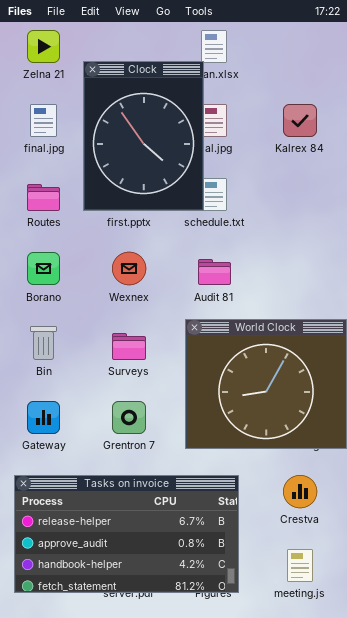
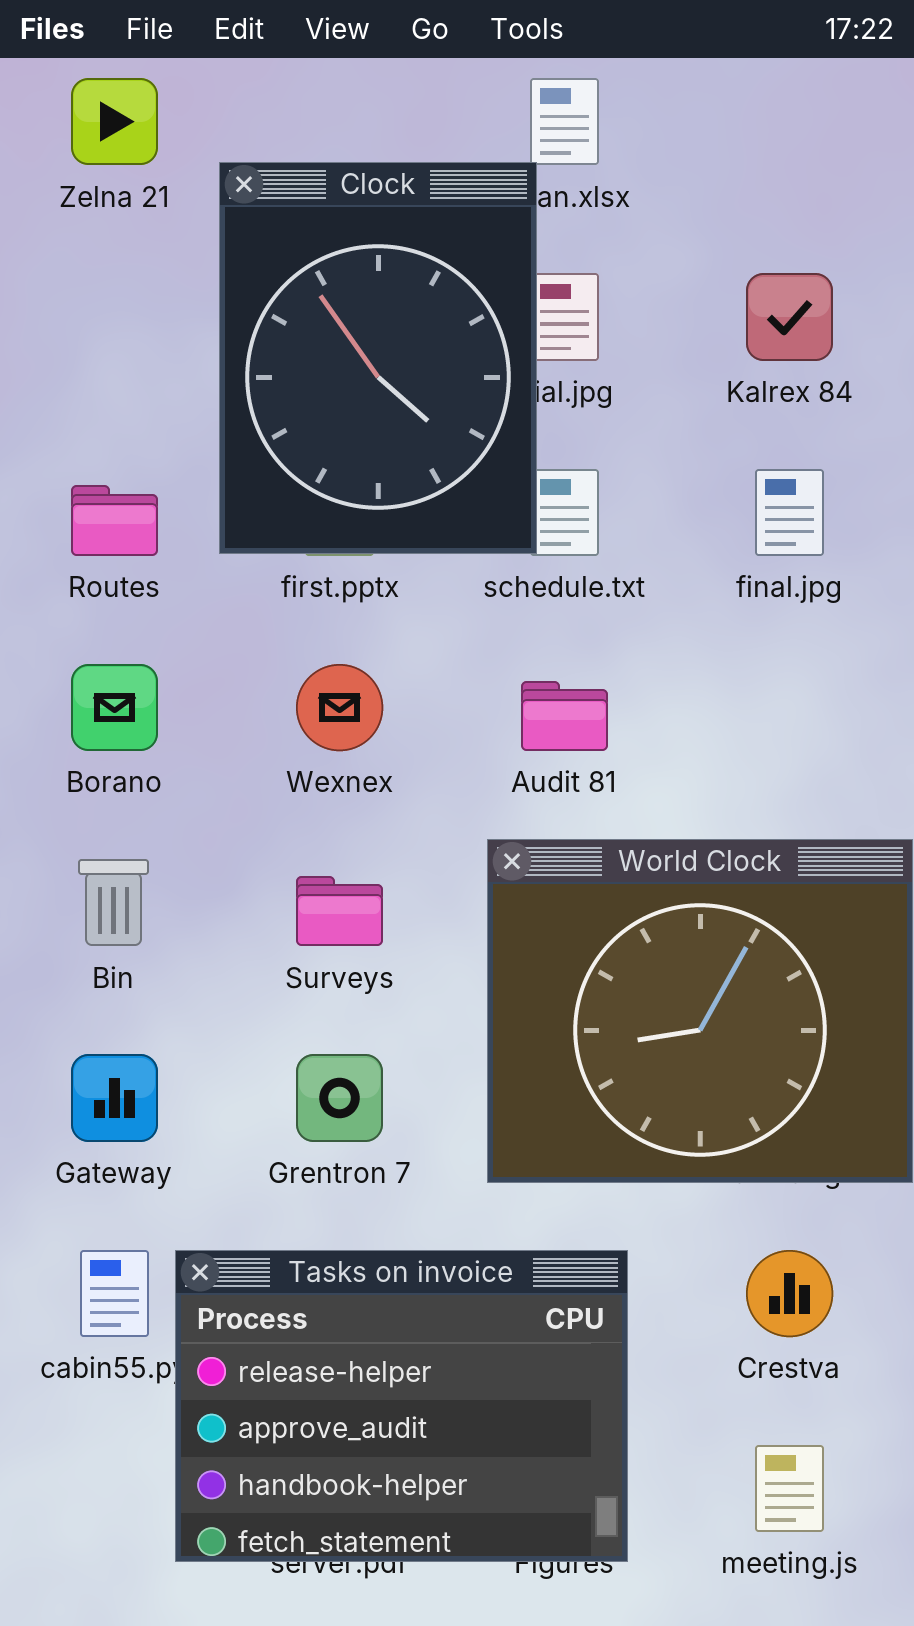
final.jpg: [30,104,57,137] -> [755,469,824,556], moved
Tasks on invoice: [14,475,239,593] -> [175,1250,628,1562], resized

